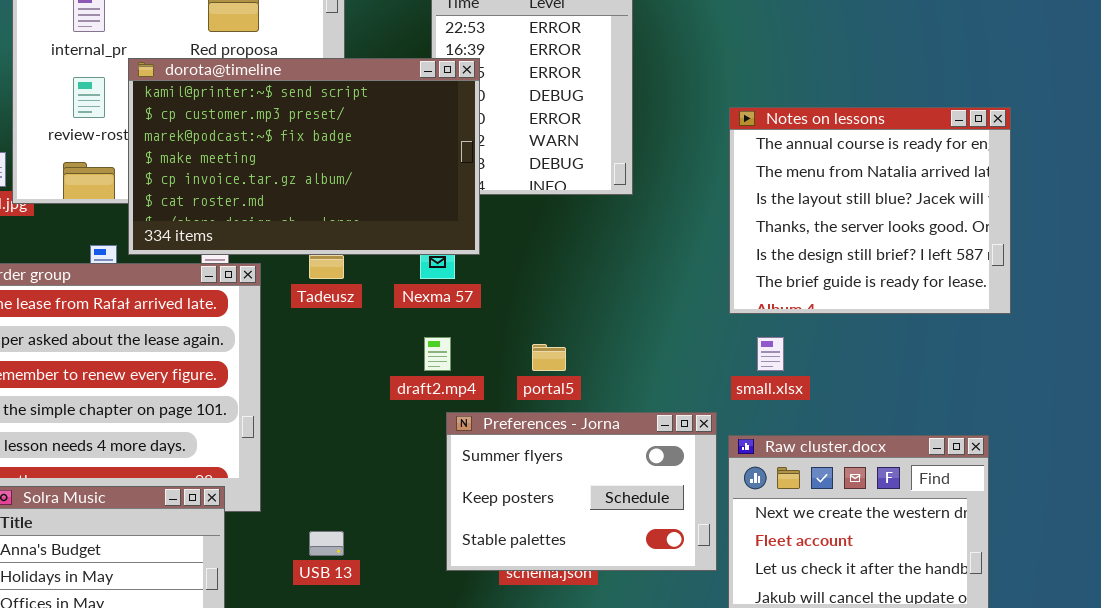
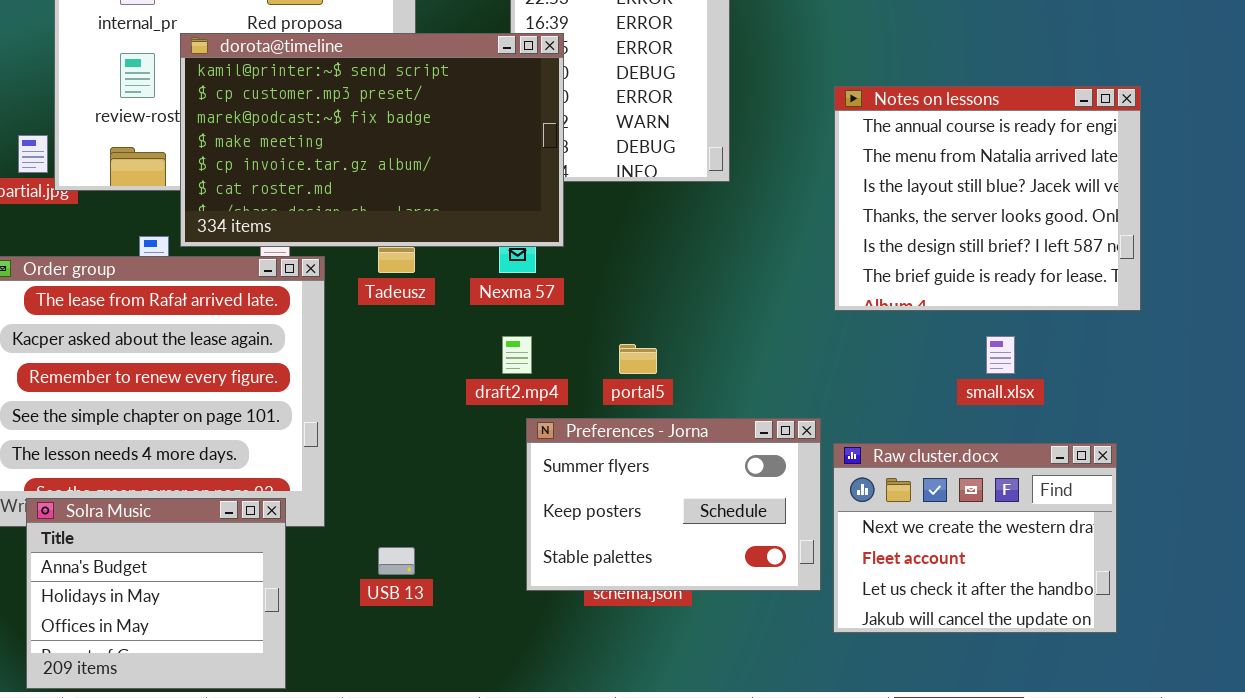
small.xlsx: [757,337,784,371] -> [986,336,1015,374], moved

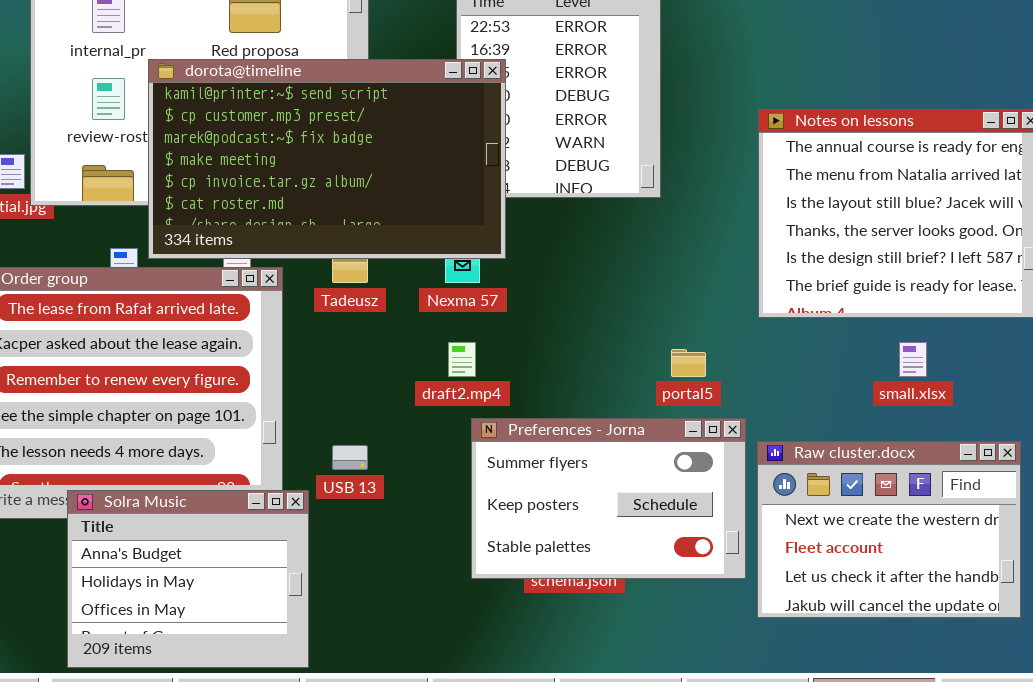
portal5: [619,344,657,374] -> [671,349,706,377], moved
Solra Music: [26,498,286,689] -> [67,490,309,668], moved
USB 13: [378,547,415,575] -> [332,445,368,470], moved

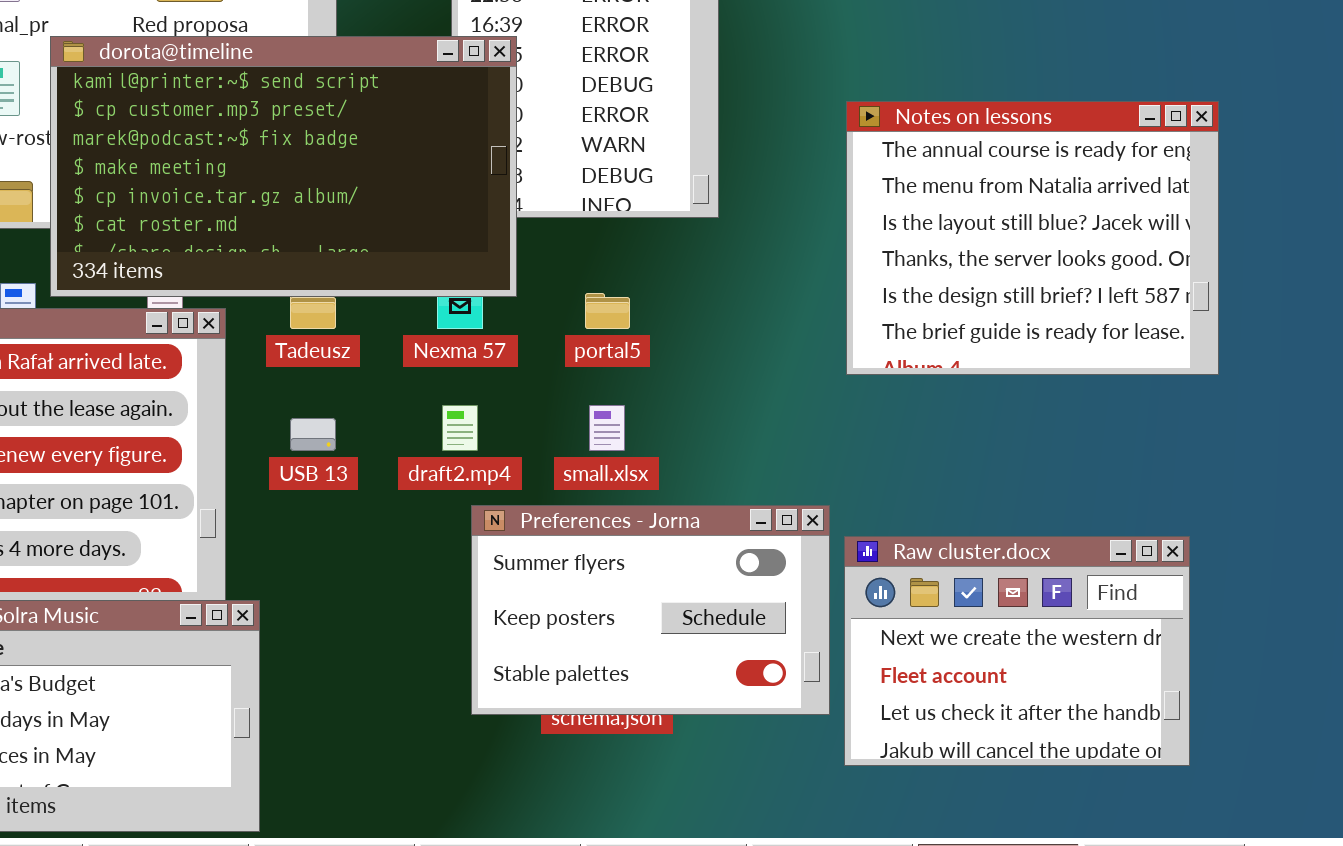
small.xlsx: [899,342,927,377] -> [589,405,625,451], moved
portal5: [671,349,706,377] -> [585,293,630,329], moved
USB 13: [332,445,368,470] -> [290,418,336,451], moved

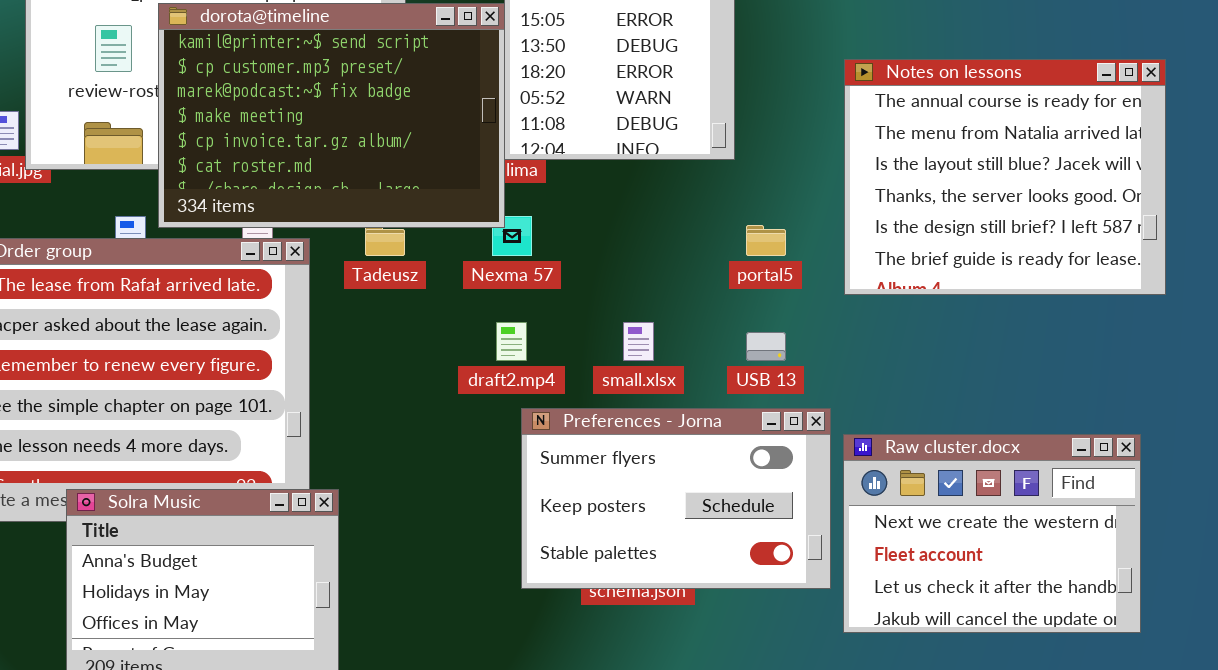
dorota@timeline: [50,36,517,297] -> [158,3,505,228], resized
portal5: [585,293,630,329] -> [746,225,786,256], moved
USB 13: [290,418,336,451] -> [746,332,786,361], moved

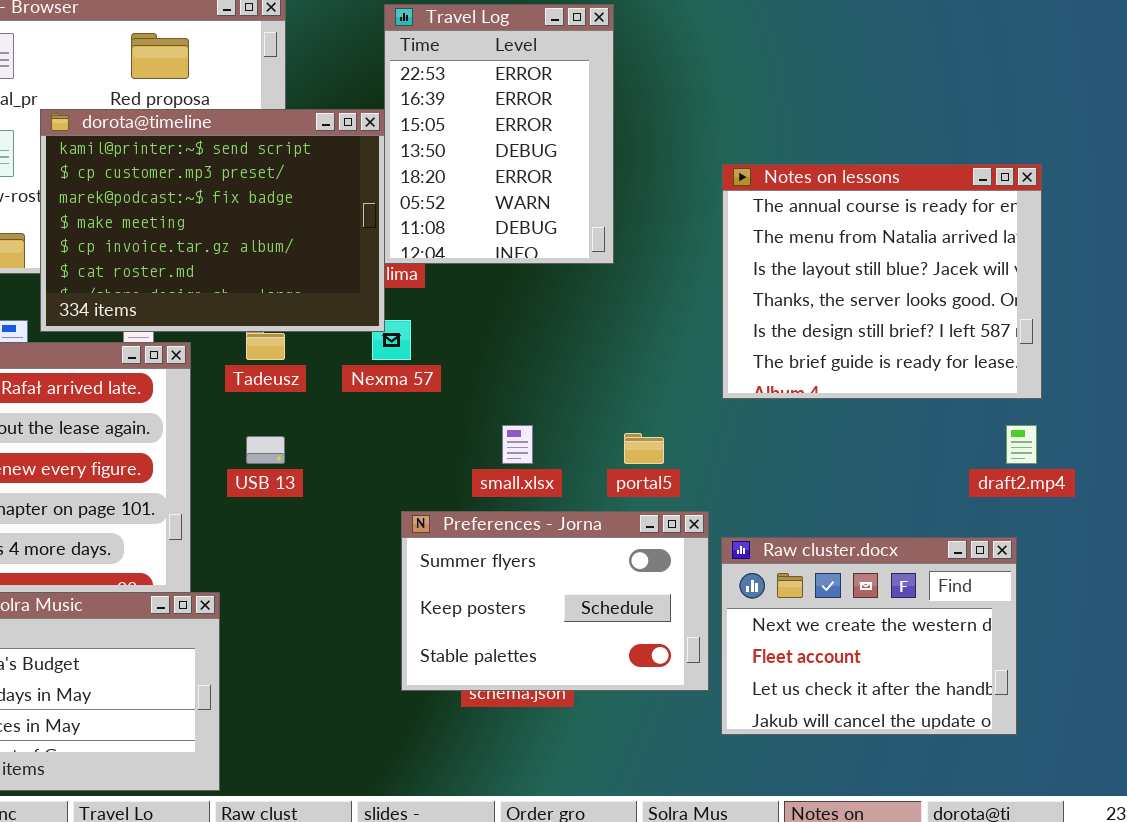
portal5: [746,225,786,256] -> [624,433,664,464], moved
draft2.mp4: [496,322,527,361] -> [1006,425,1037,464], moved
USB 13: [746,332,786,361] -> [246,436,285,464], moved

